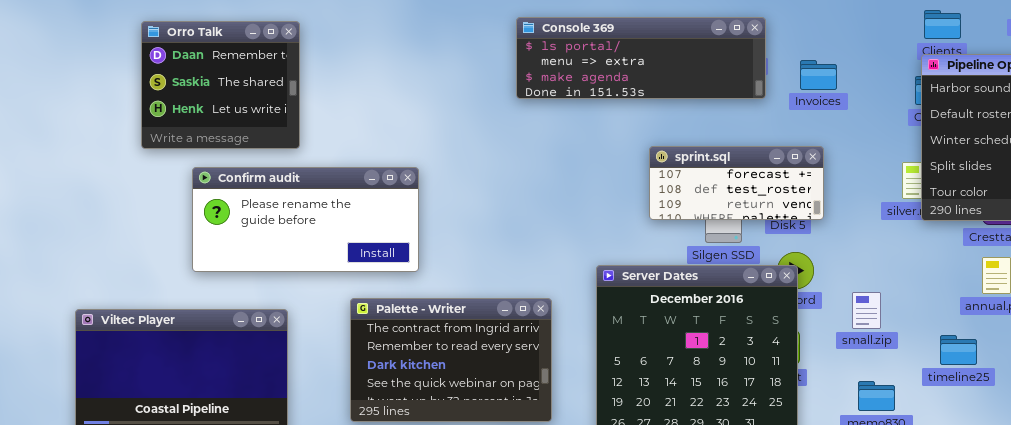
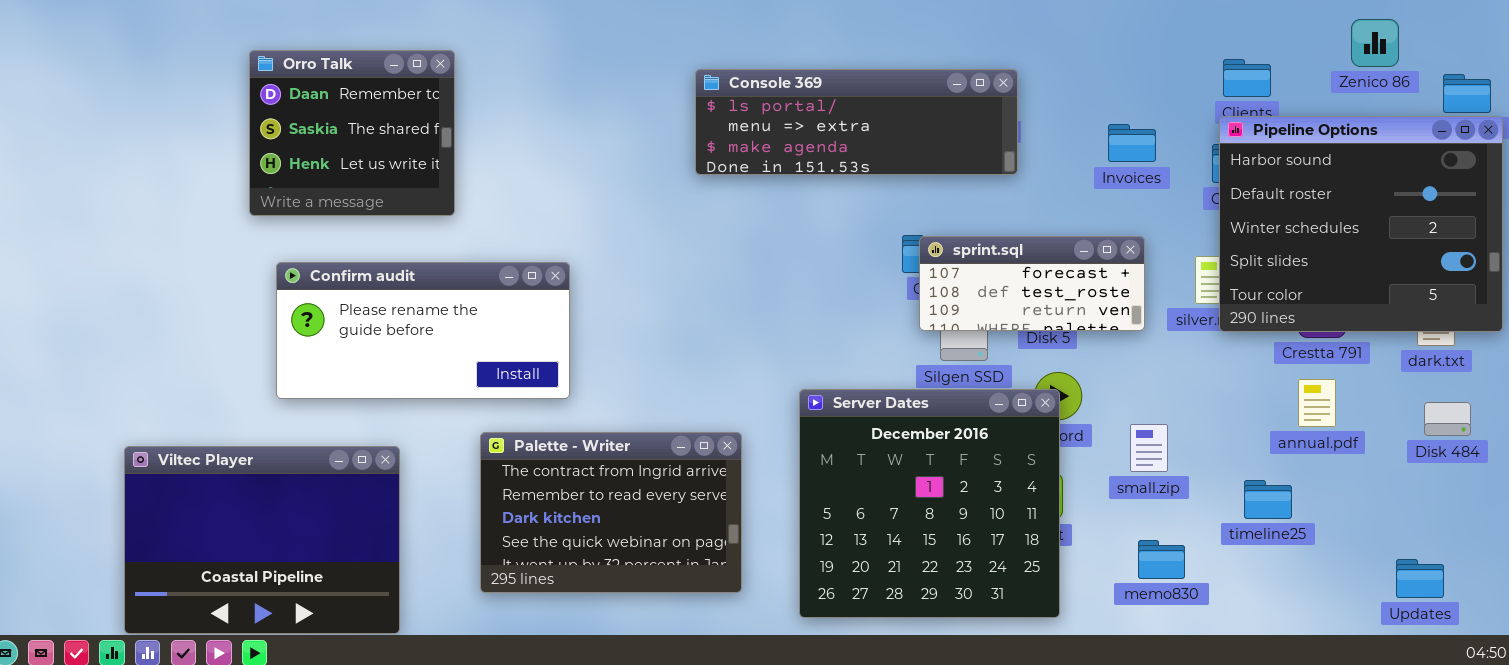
Orro Talk: [141,21,300,149] -> [249,50,455,216], moved
Invoices: [800,60,837,90] -> [1108,124,1156,162], moved
sprint.sql: [649,146,824,220] -> [919,236,1145,331], moved

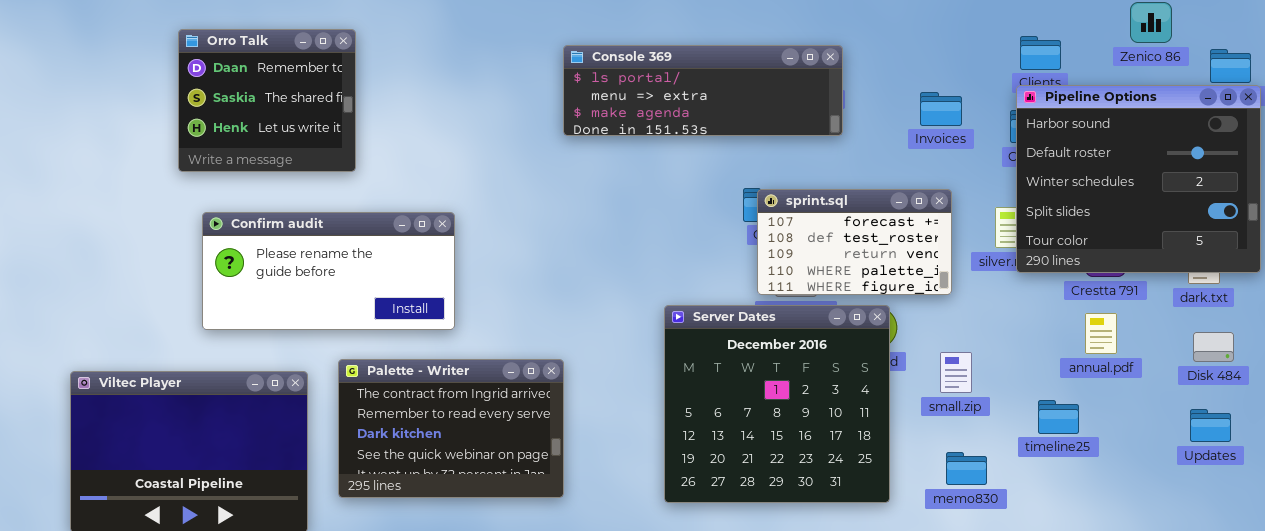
sprint.sql: [919,236,1145,331] -> [757,189,952,295], resized
Server Dates: [799,389,1060,618] -> [664,305,890,503], moved
Palette - Writer: [480,432,742,593] -> [338,359,564,498], moved
Updates: [1396,559,1444,598] -> [1190,409,1231,442], moved

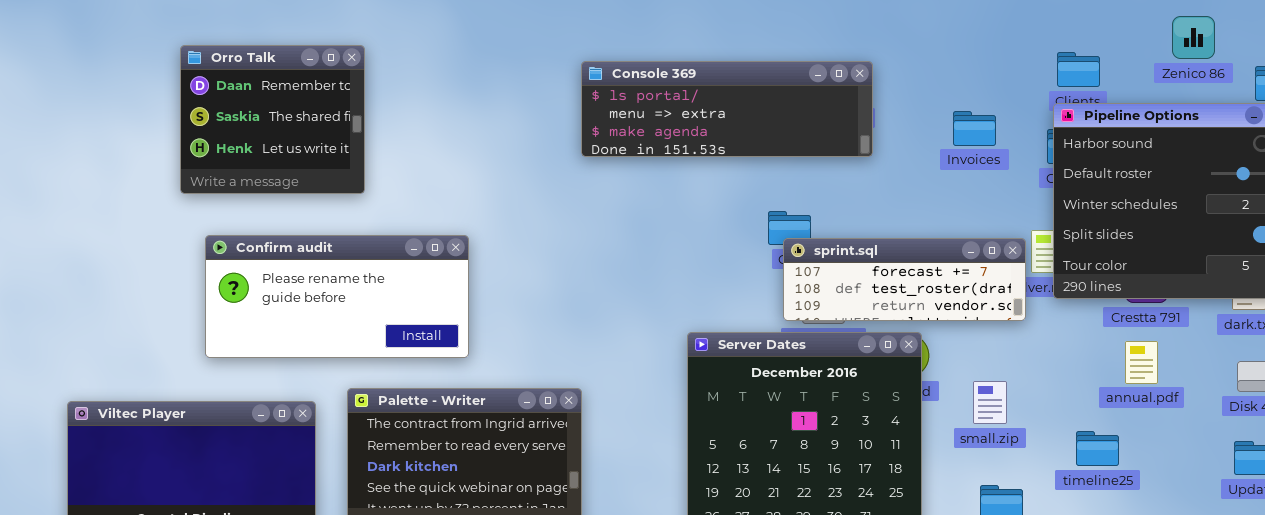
sprint.sql: [757,189,952,295] -> [783,238,1026,321], resized

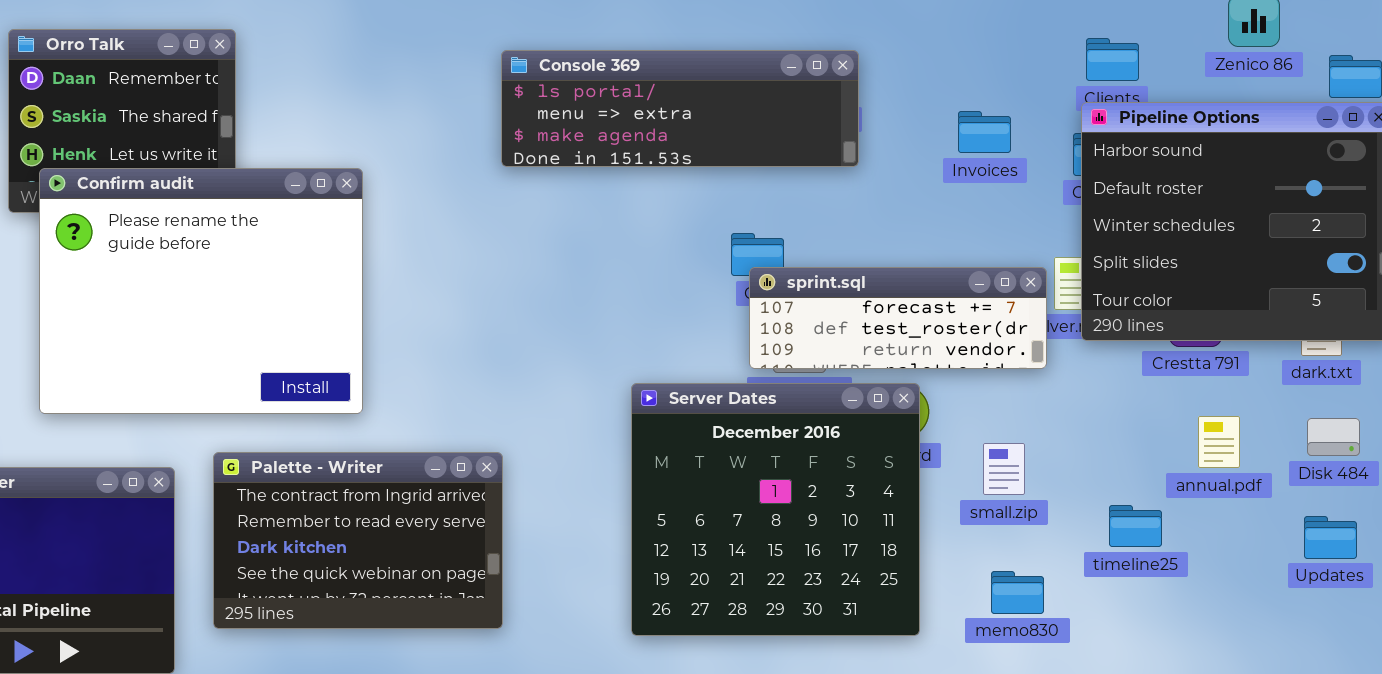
Confirm audit: [205,235,469,358] -> [39,168,363,414], resized
annual.pdf: [1125,341,1158,384] -> [1198,416,1240,468], moved

